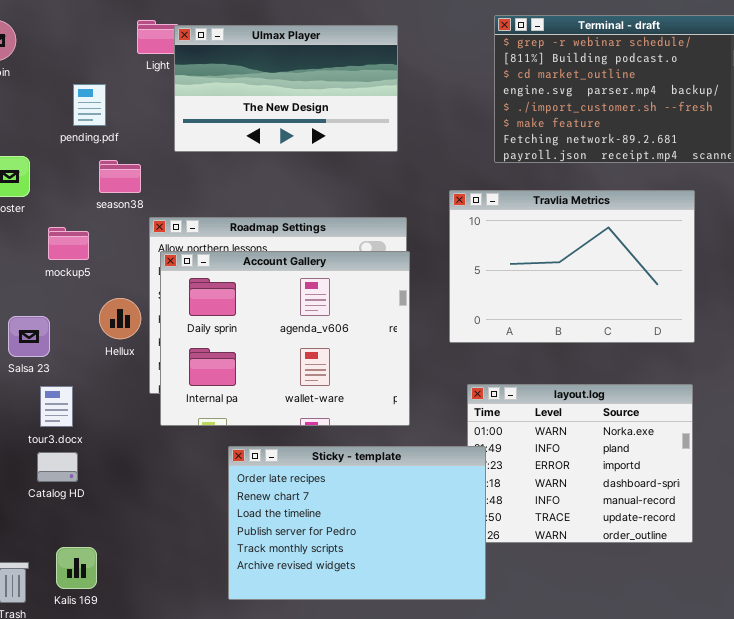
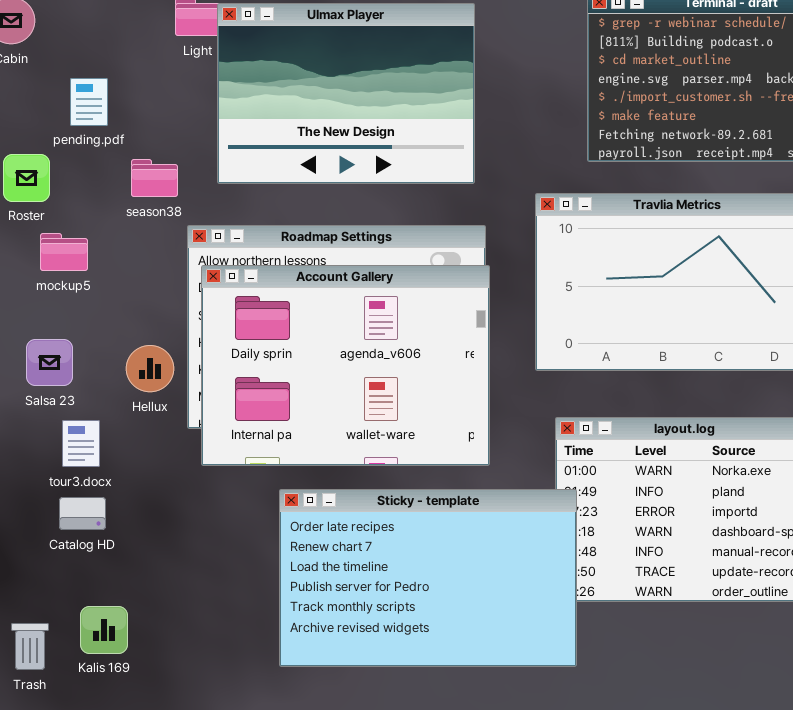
Ulmax Player: [174,25,398,152] -> [217,3,475,184], resized
pending.pdf: [73,84,106,126] -> [70,78,108,126], moved
mockup5: [48,227,89,260] -> [40,233,88,271], moved
Hellux: [99,298,141,339] -> [126,345,174,392], moved

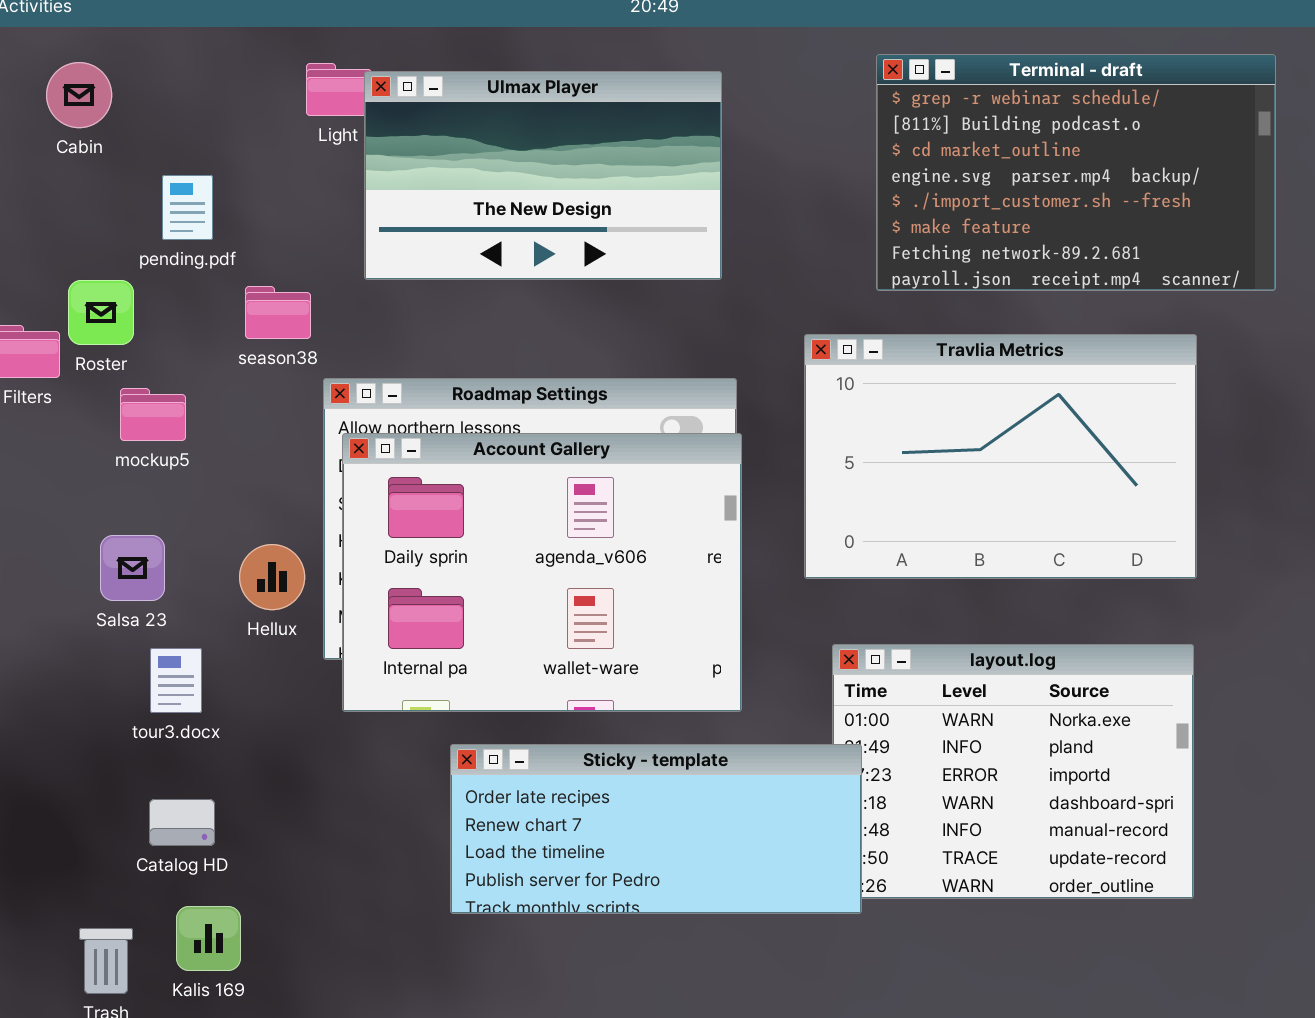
Ulmax Player: [217,3,475,184] -> [364,71,722,280], resized
Sticky - template: [279,489,577,667] -> [450,744,862,914], resized
Catalog HD: [59,497,106,530] -> [149,799,215,846], moved

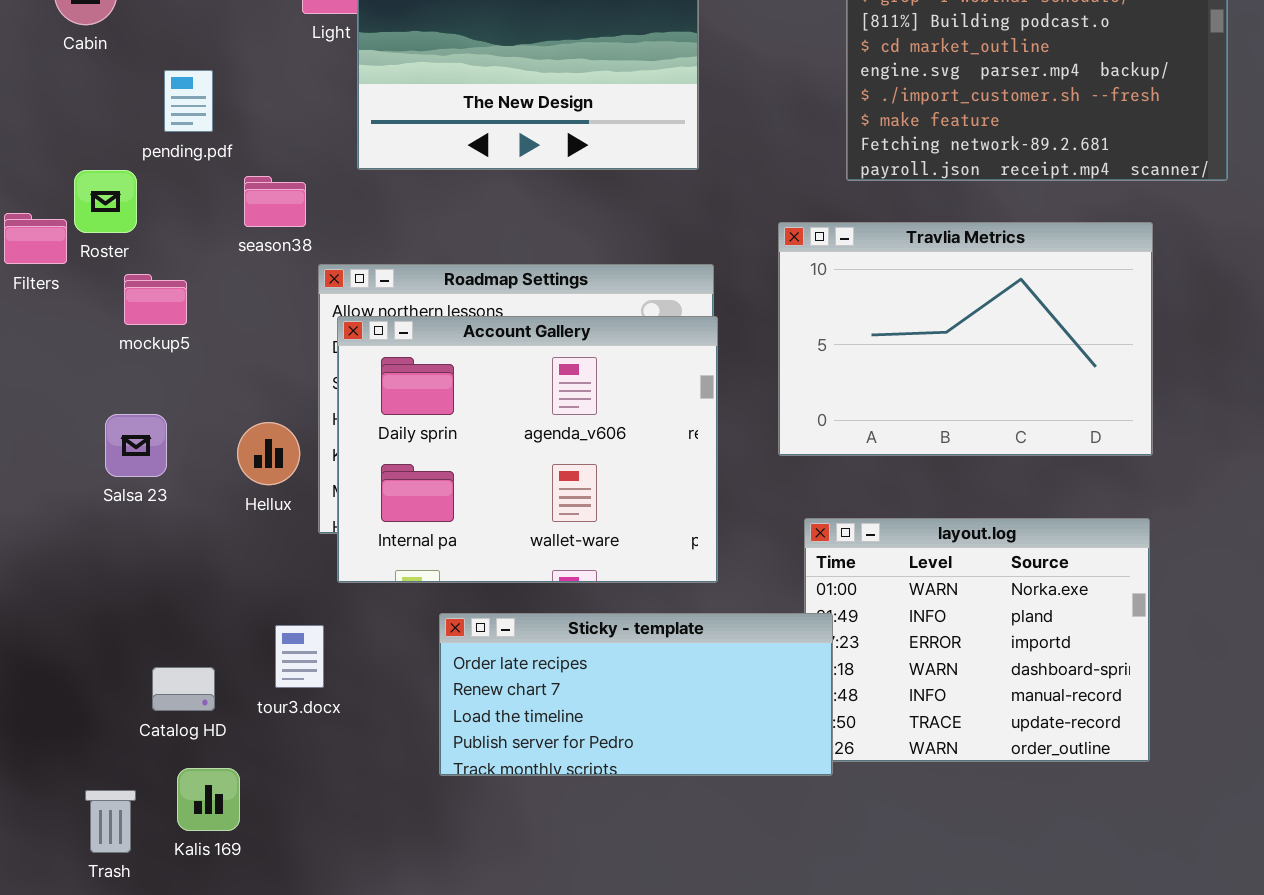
tour3.docx: [150,648,202,713] -> [275,625,324,688], moved

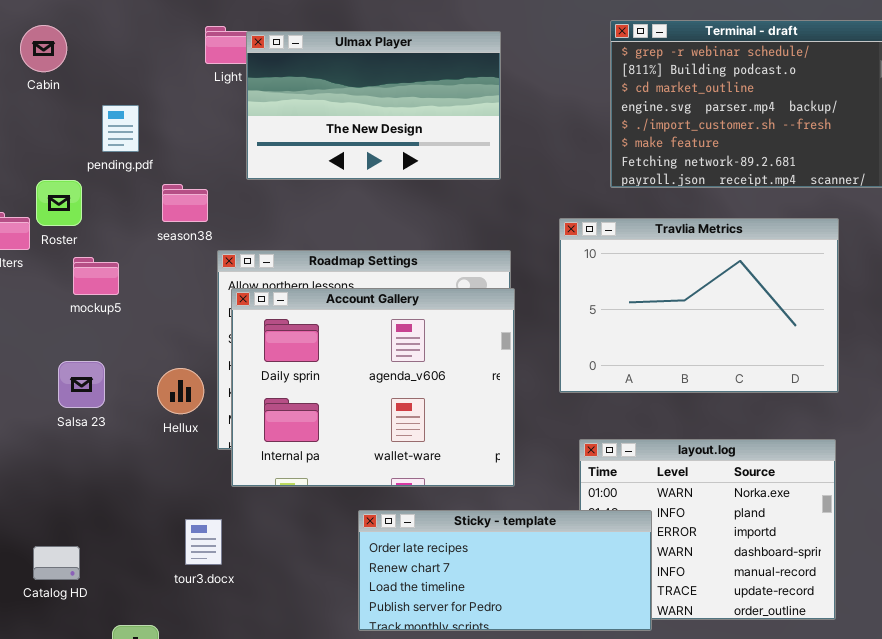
Sticky - template: [439,613,833,776] -> [358,510,652,631], moved
Catalog HD: [152,667,215,711] -> [33,546,80,580], moved

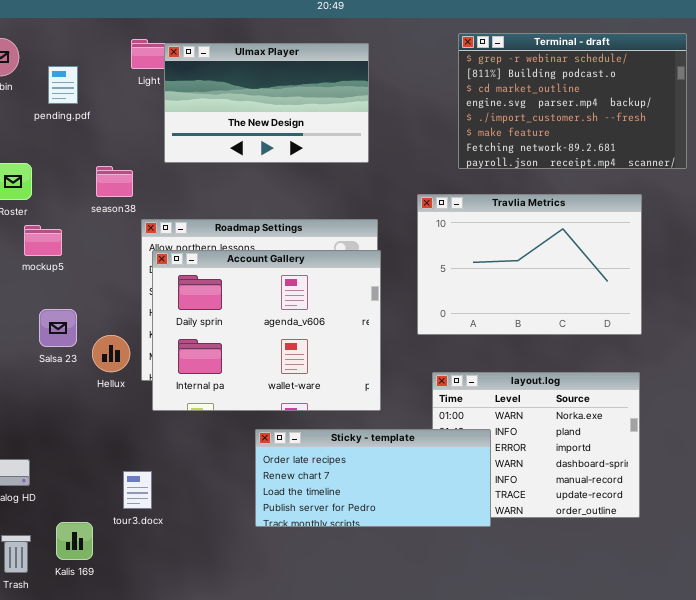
pending.pdf: [102,105,139,152] -> [48,66,78,104], moved
Salsa 23: [58,361,105,408] -> [39,309,77,347], moved
Hellux: [157,368,204,414] -> [92,335,130,372], moved
tour3.docx: [185,519,222,565] -> [123,471,152,509], moved

